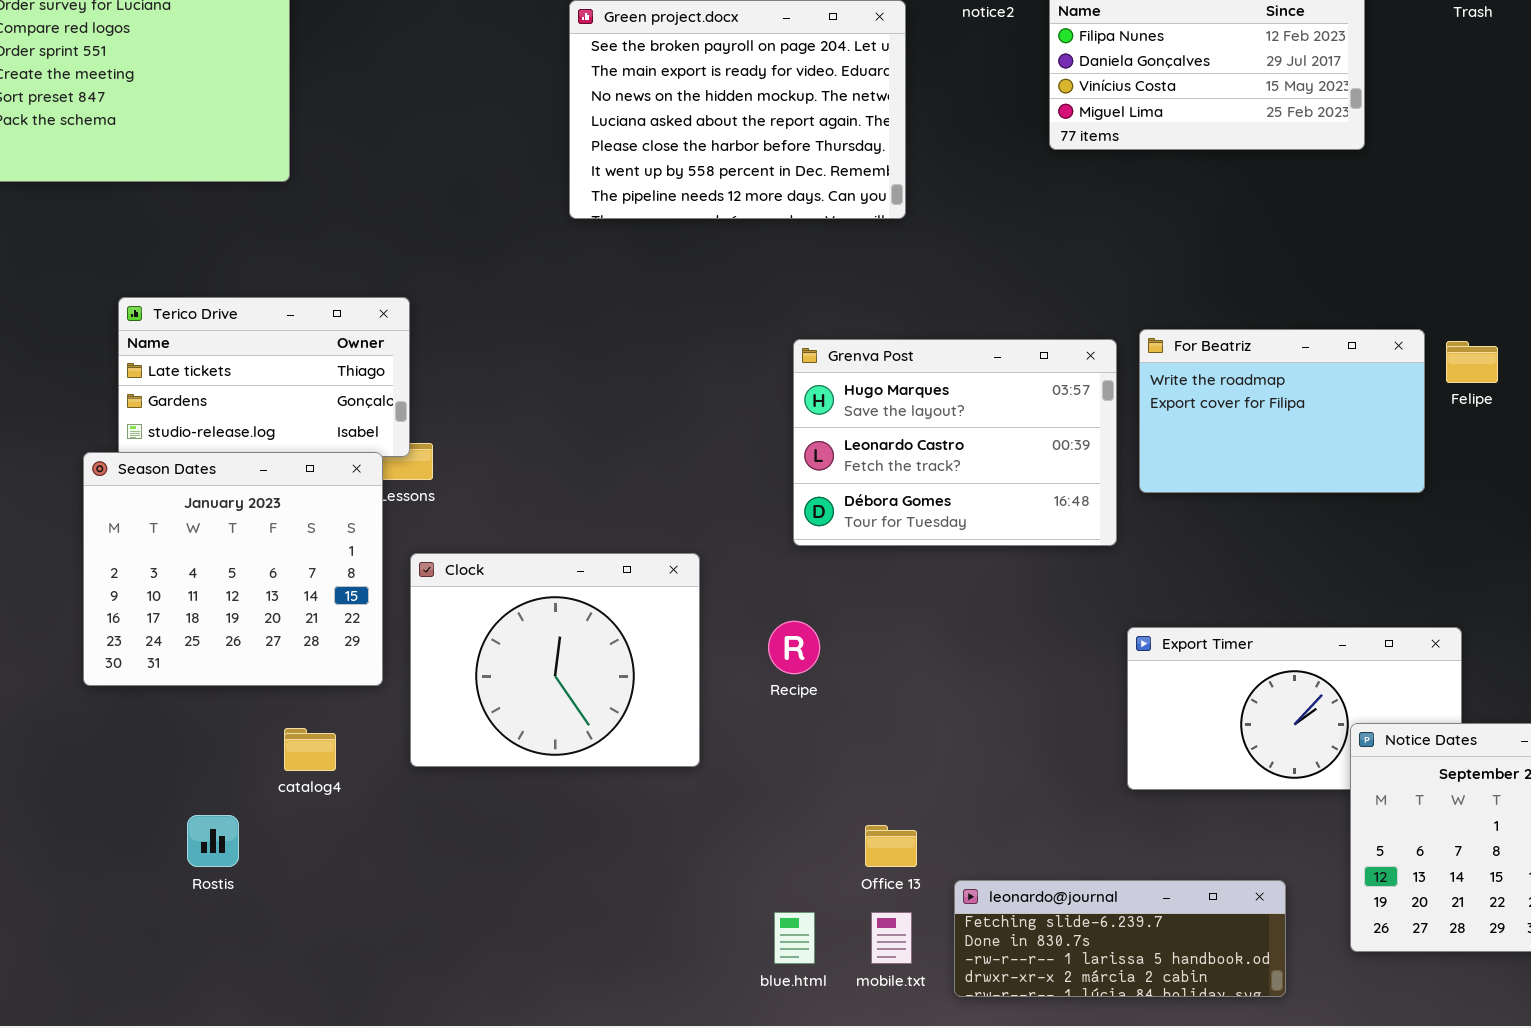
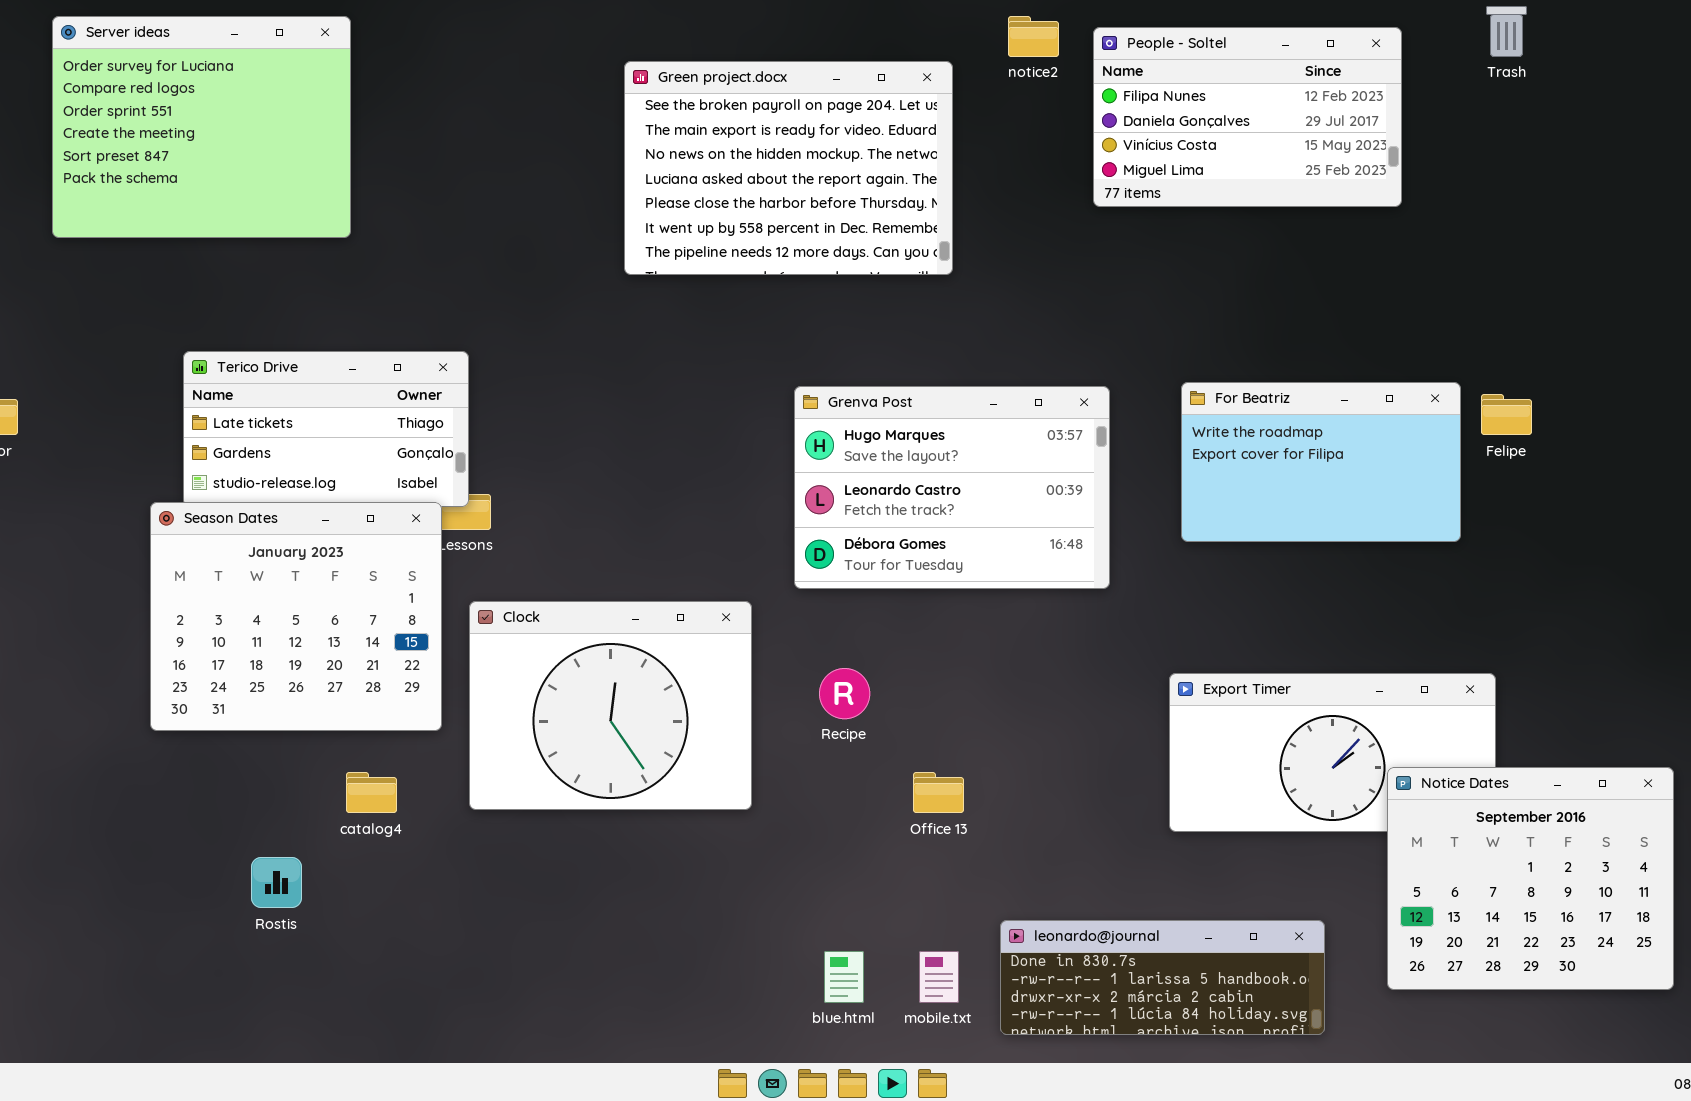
Grenva Post: [793,339,1117,546] -> [794,386,1110,589], moved
Office 13: [865,825,917,867] -> [913,772,964,813], moved
leonardo@journal: [954,880,1286,997] -> [1000,920,1325,1035], scrolled down 1 row

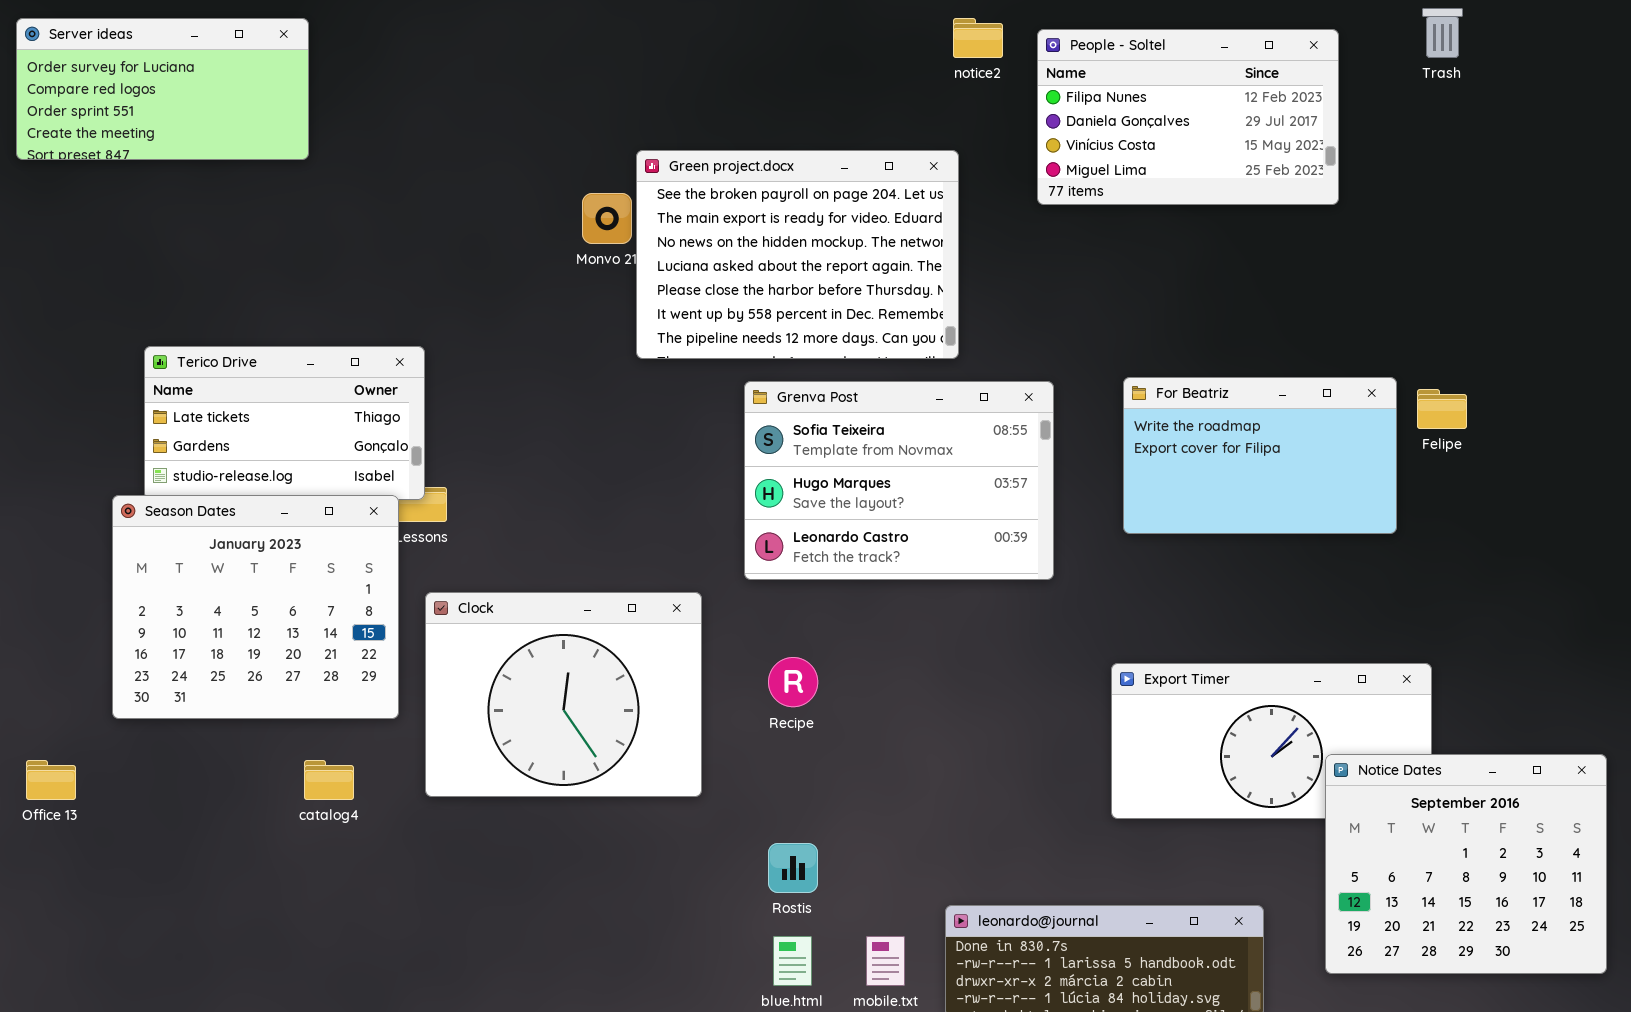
Server ideas: [52,16,351,238] -> [16,18,309,160], resized
Green project.docx: [624,61,953,275] -> [636,150,959,359], moved
Grenva Post: [794,386,1110,589] -> [744,381,1054,580], scrolled up 1 row
Office 13: [913,772,964,813] -> [26,760,76,800], moved
Rostis: [251,857,302,908] -> [768,843,818,893], moved

